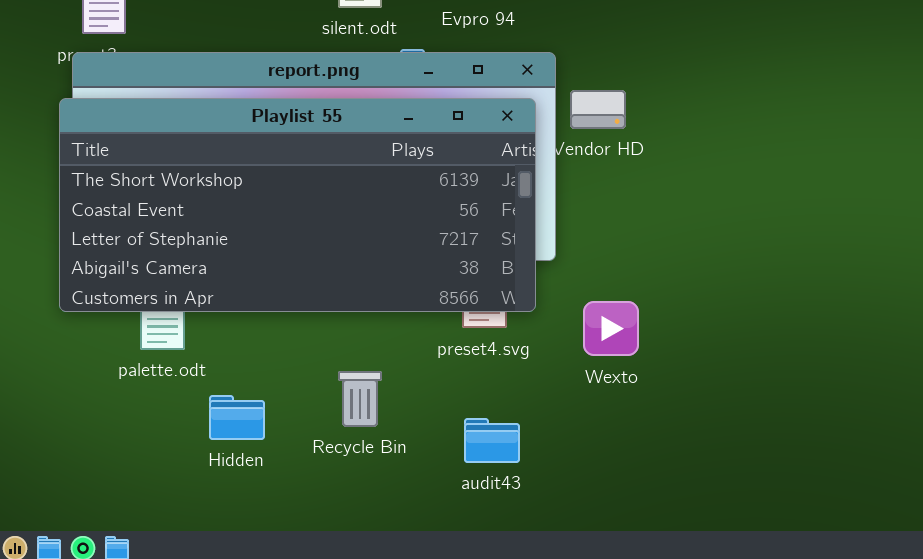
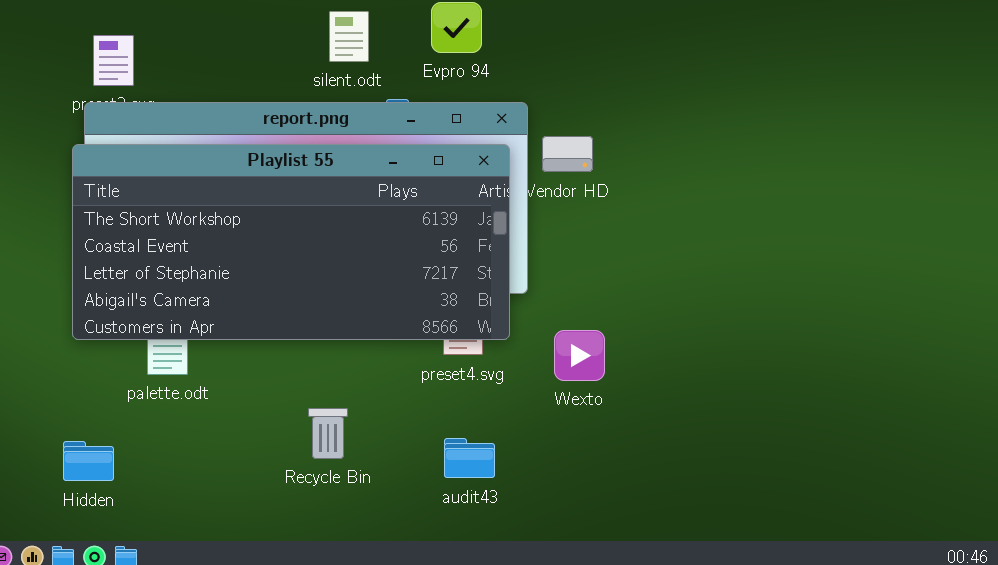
Recycle Bin: [338,371,382,427] -> [308,408,348,459], moved
Hidden: [209,395,265,440] -> [63,441,114,481], moved

